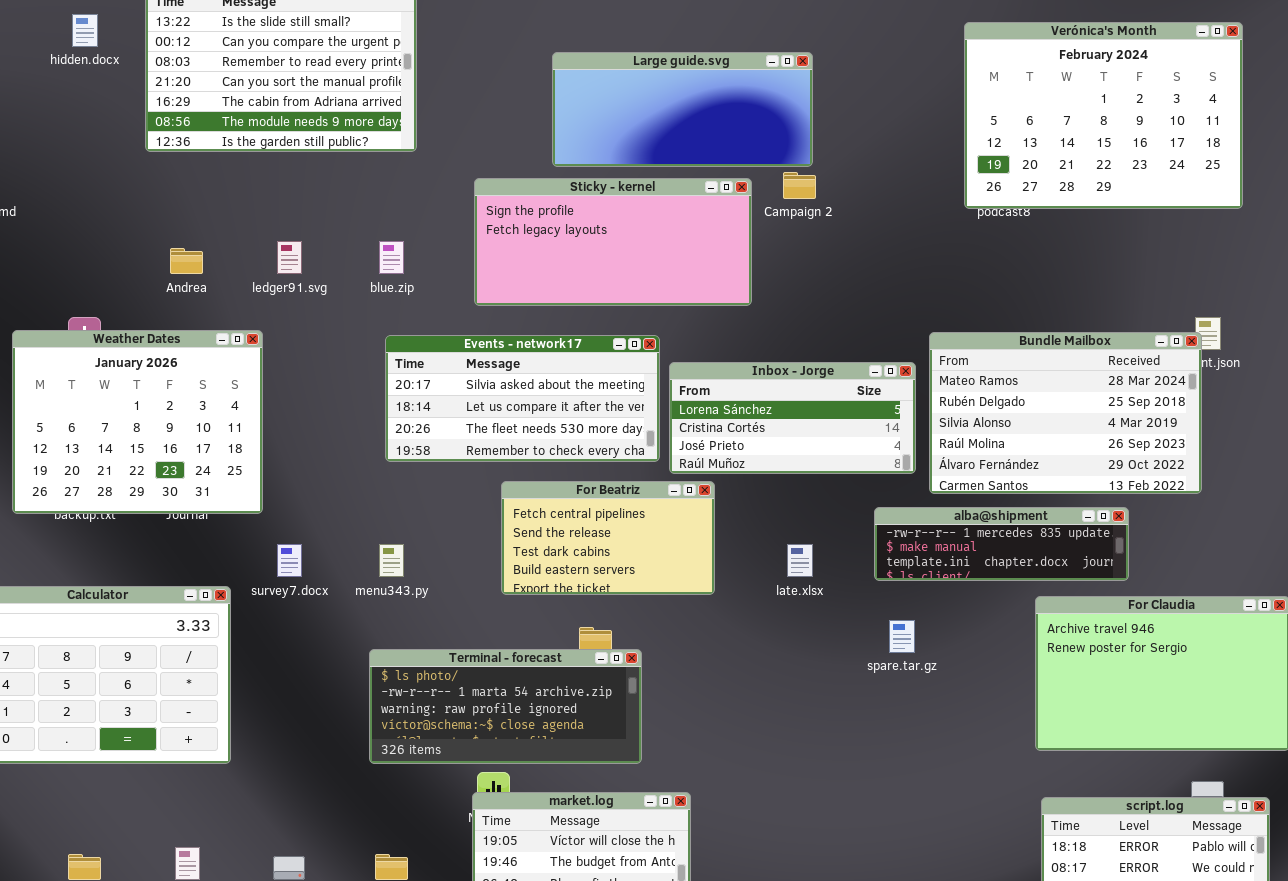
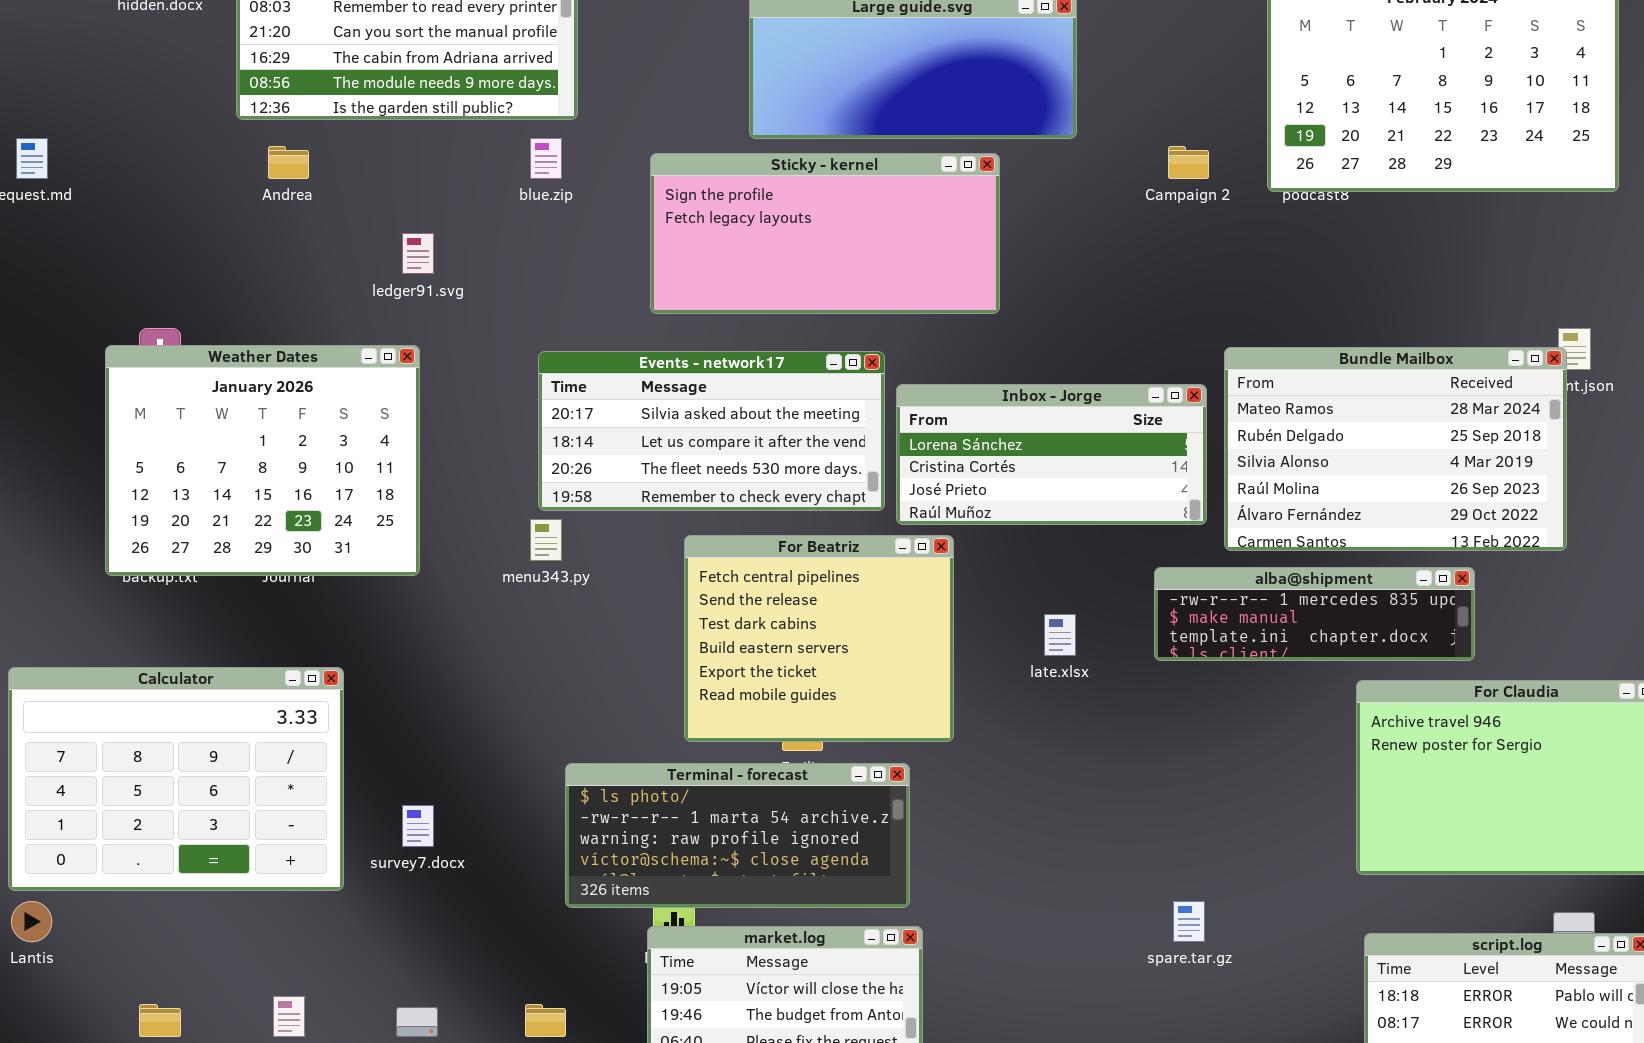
Campaign 2: [783,172,816,199] -> [1168,146,1209,179], moved
blue.zip: [379,241,404,274] -> [530,138,562,179], moved
Andrea: [170,248,203,274] -> [268,146,309,179], moved
Weather Dates: [12,330,263,514] -> [105,345,420,576], moved
For Beatriz: [501,481,715,595] -> [684,535,954,742], resized
survey7.docx: [277,544,302,577] -> [402,805,434,847], moved
menu343.py: [379,544,404,577] -> [530,519,562,561], moved
spare.tar.gz: [889,620,915,653] -> [1173,901,1205,942], moved
Terminal - forecast: [369,649,642,764] -> [565,763,910,908], moved

